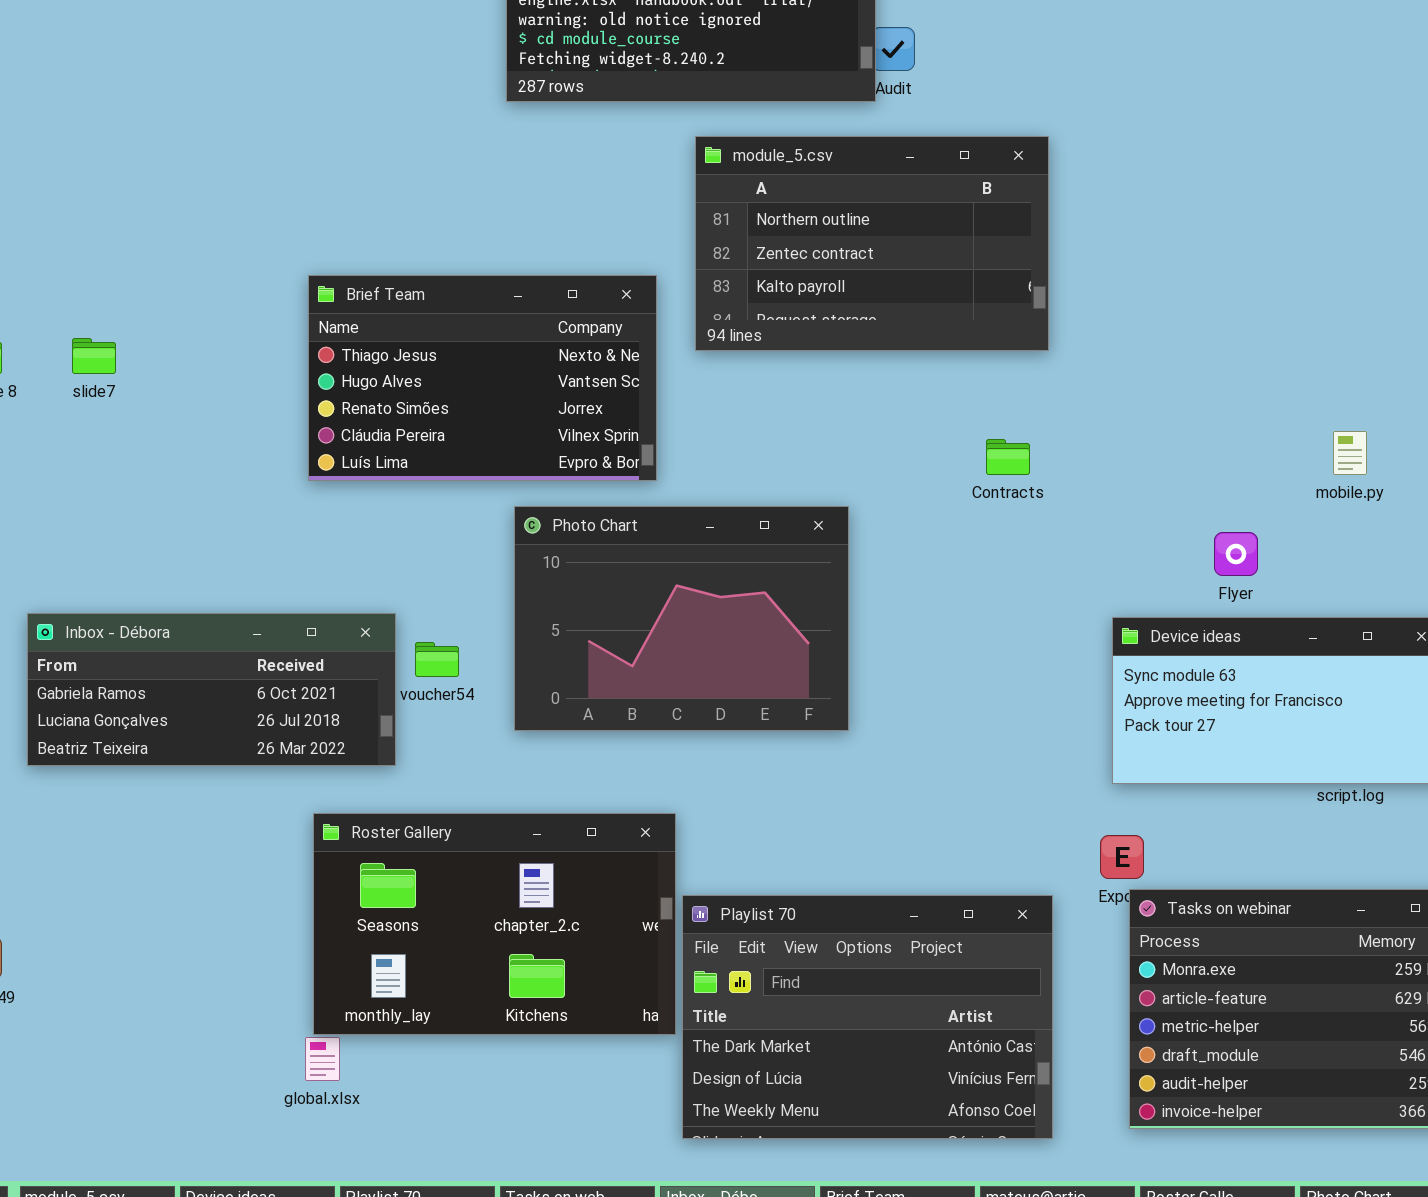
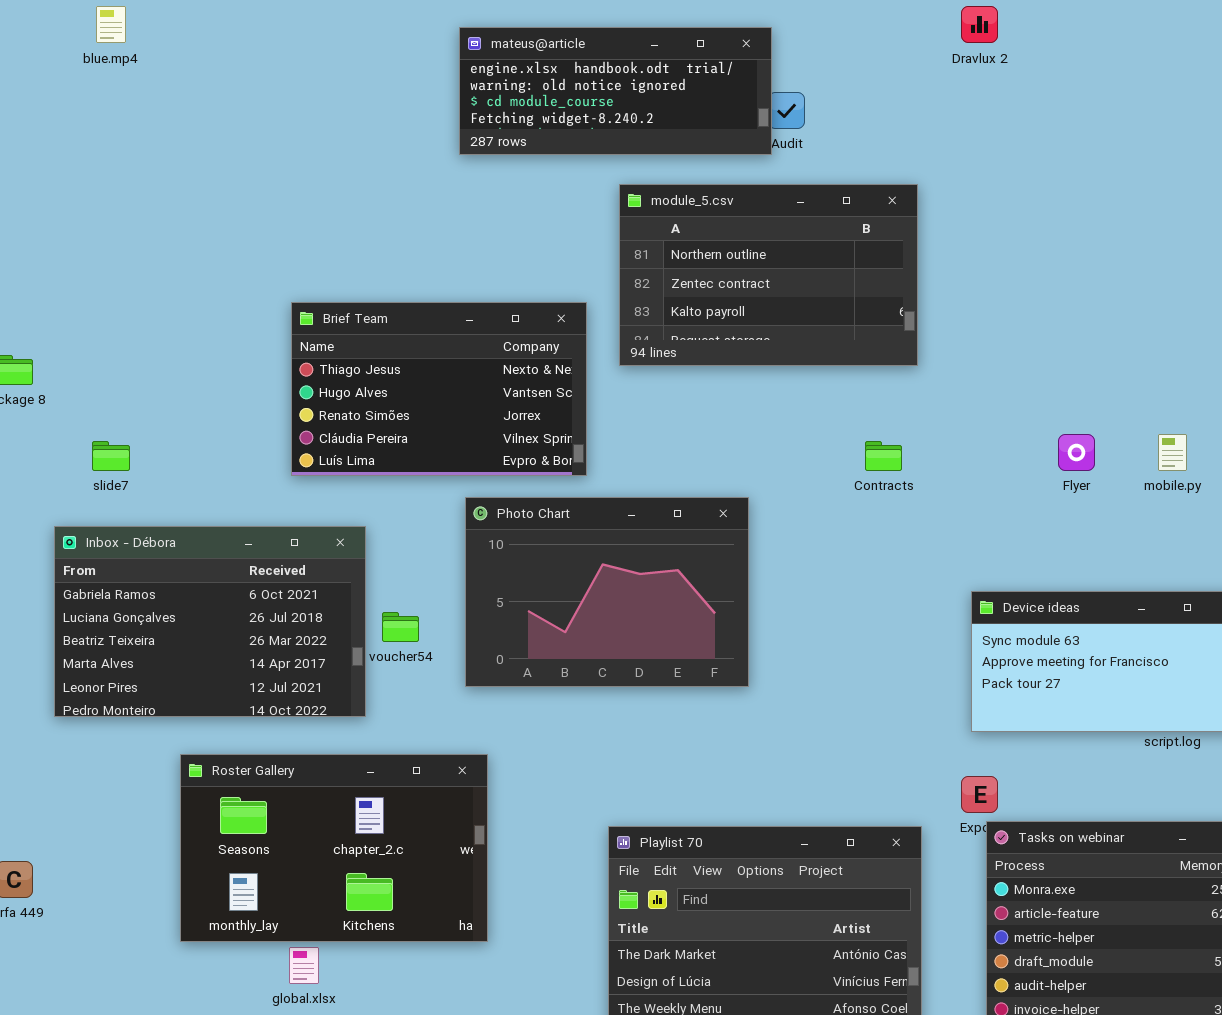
slide7: [72,338,116,374] -> [92,441,130,471], moved
Flyer: [1214,532,1258,576] -> [1058,434,1095,471], moved
Inbox - Débora: [27,613,396,766] -> [54,526,366,717], resized
Roster Gallery: [313,813,676,1035] -> [180,754,488,942], moved

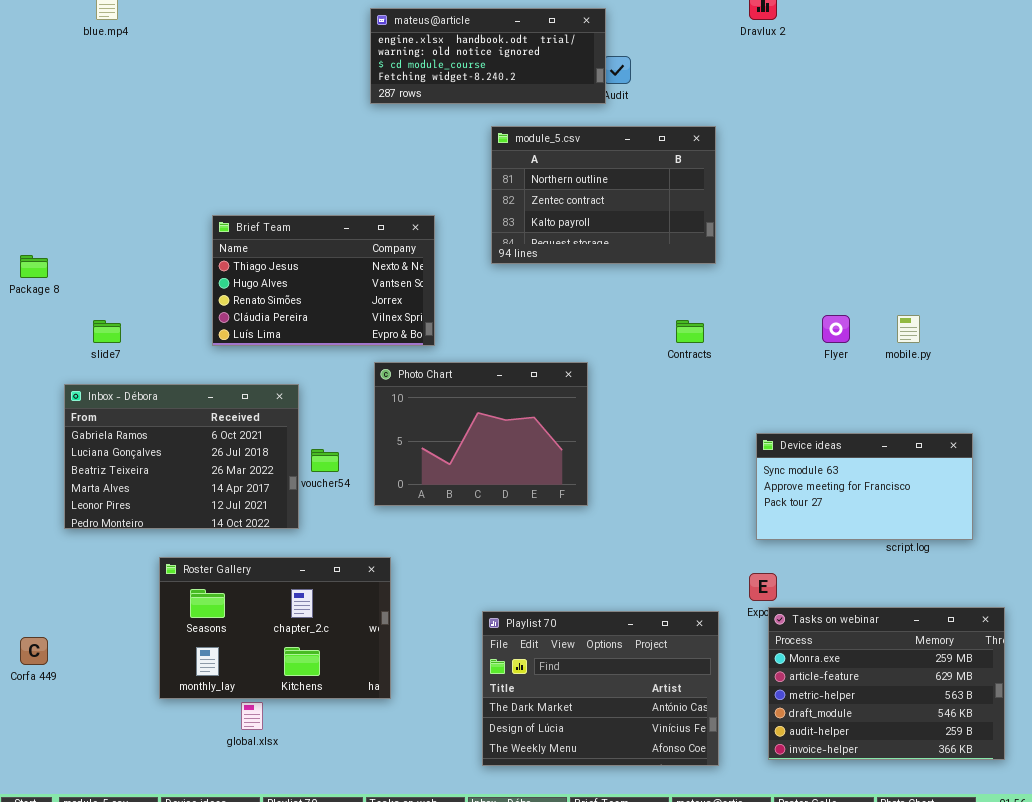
Brief Team: [291,302,587,476] -> [212,215,435,346], moved

